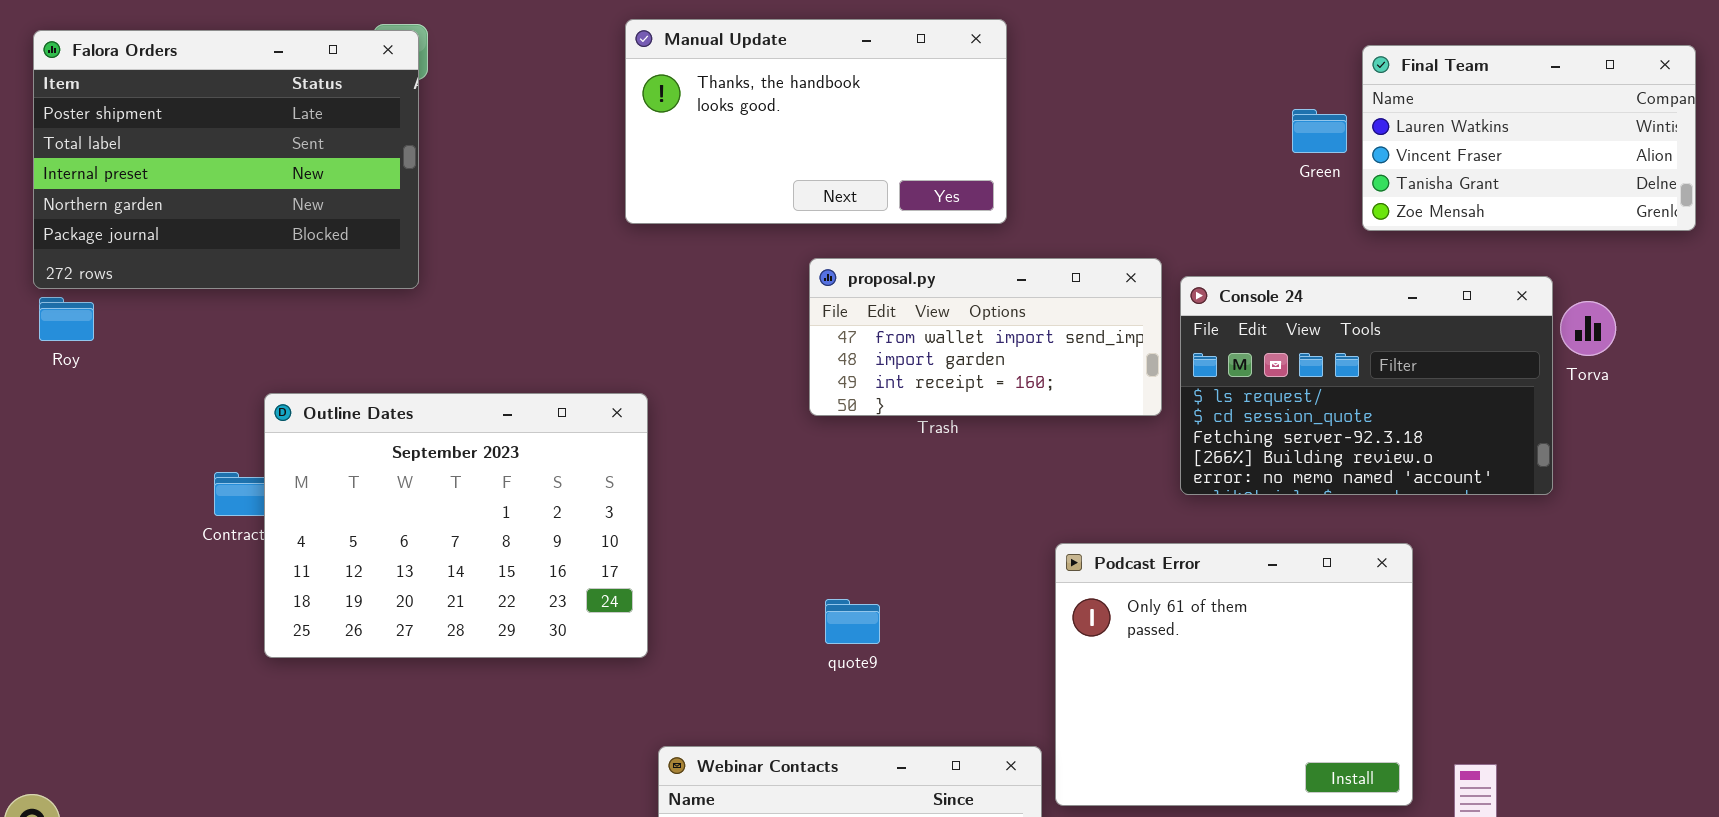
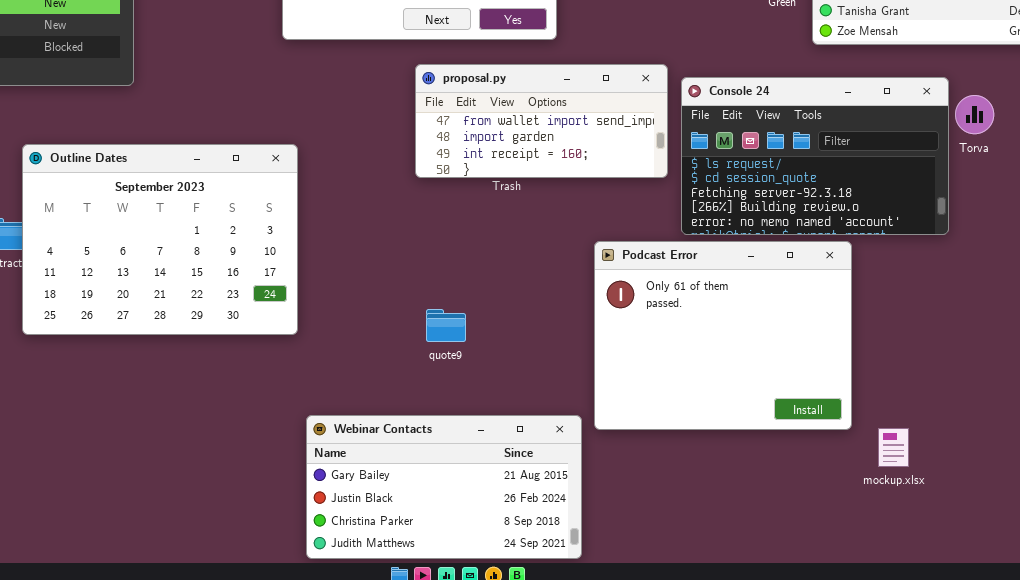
Outline Dates: [264,393,648,658] -> [22,144,298,335], moved
Podcast Error: [1055,543,1413,806] -> [594,241,852,430], moved

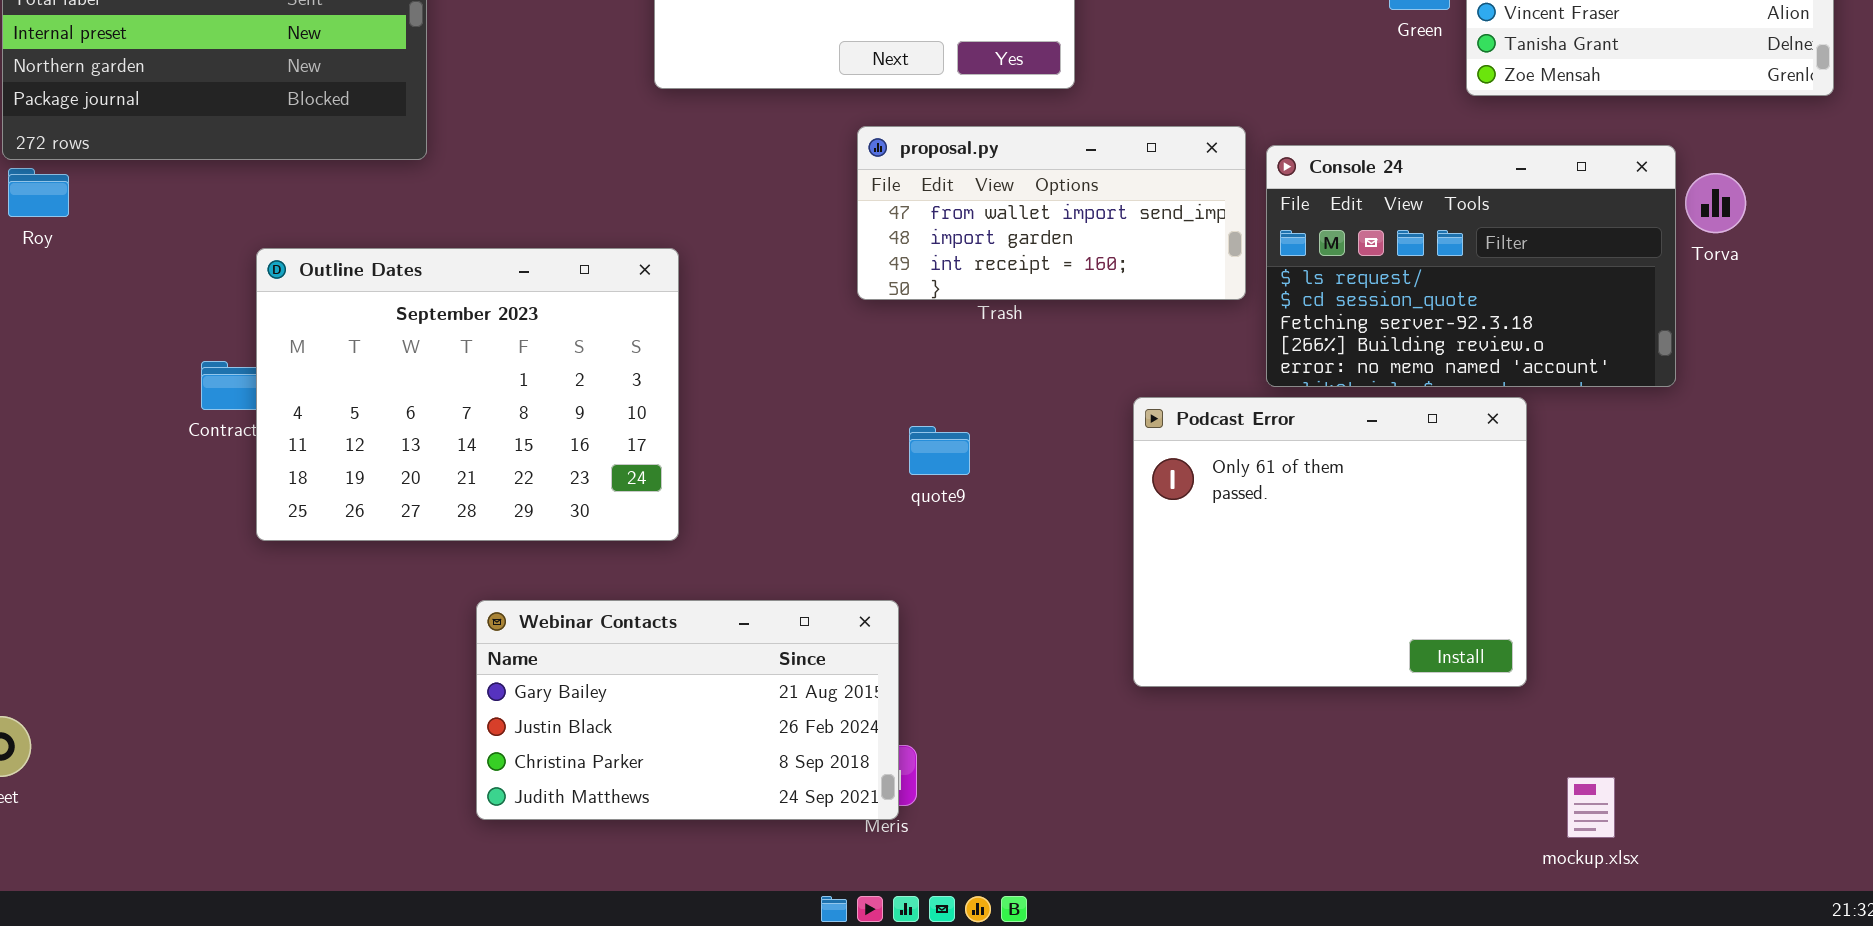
quote9: [426,309,466,342] -> [909,426,970,475], moved
Webinar Contacts: [306,415,582,559] -> [476,600,899,820], moved
mockup.xlsx: [878,428,909,467] -> [1567,777,1615,838], moved

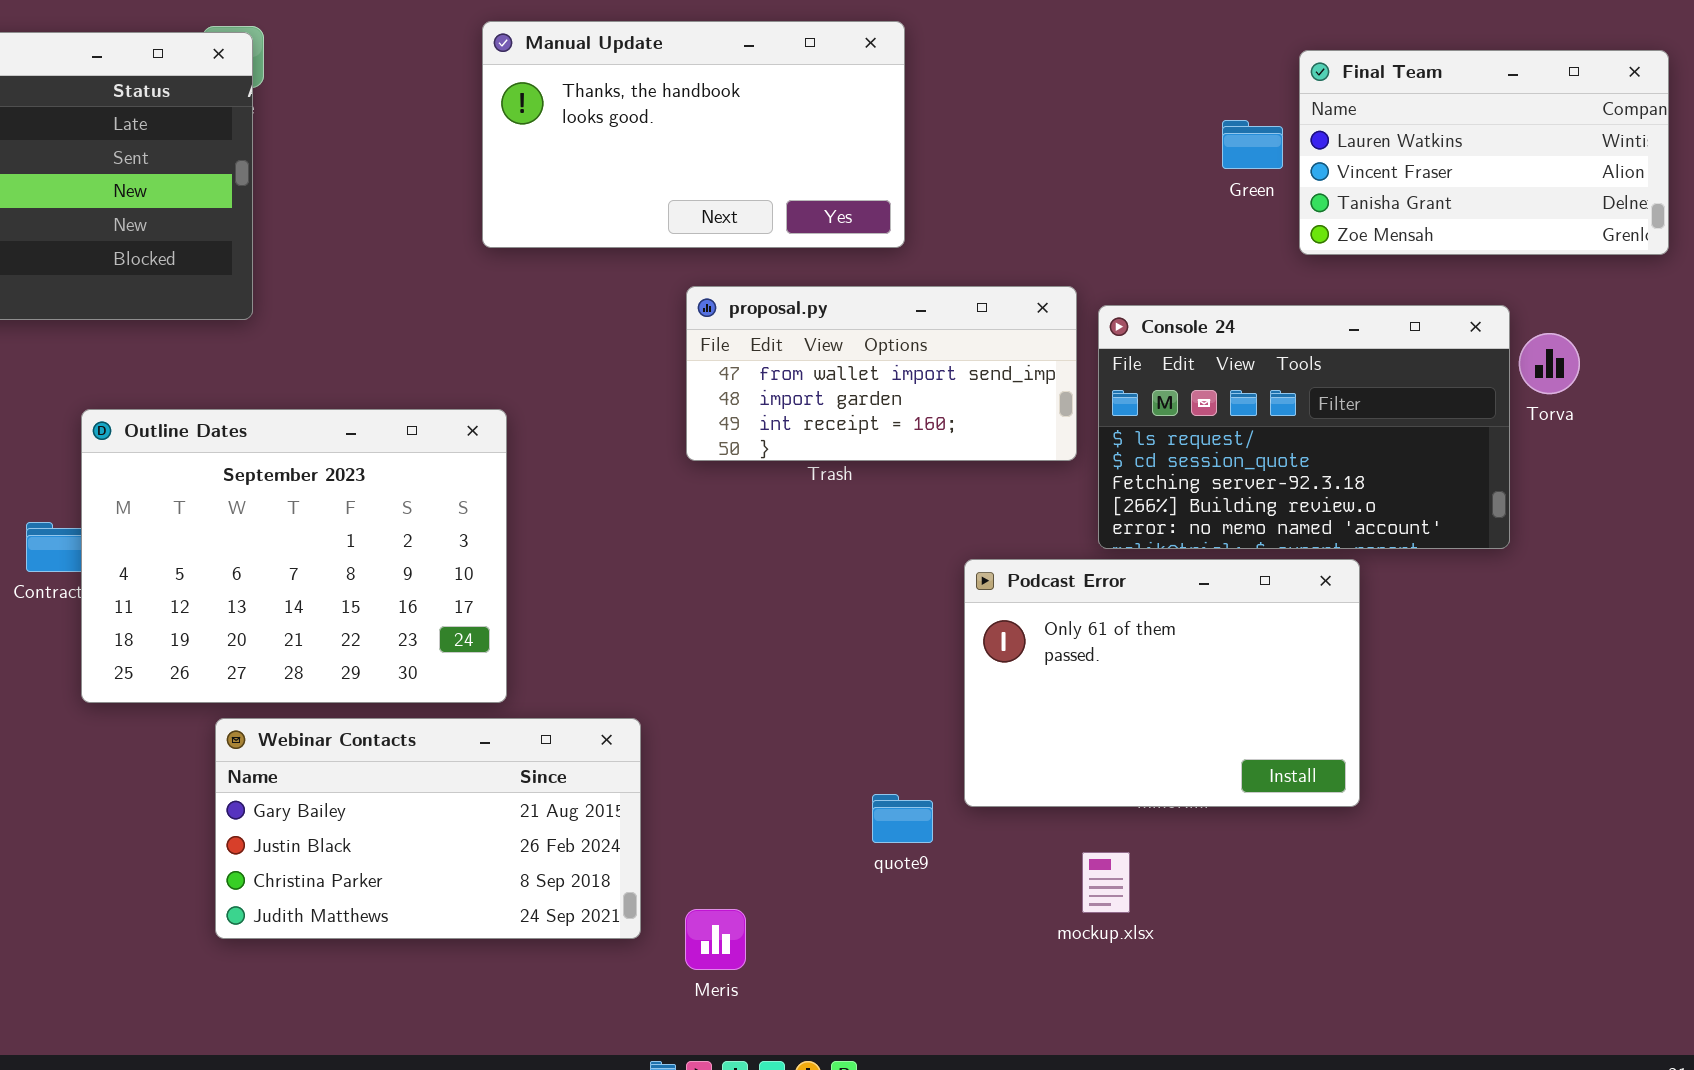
Podcast Error: [1133,397,1527,687] -> [964,559,1360,807], resized
quote9: [909,426,970,475] -> [872,794,933,843], moved
Webinar Contacts: [476,600,899,820] -> [215,718,641,939], moved
mockup.xlsx: [1567,777,1615,838] -> [1082,852,1130,913], moved

